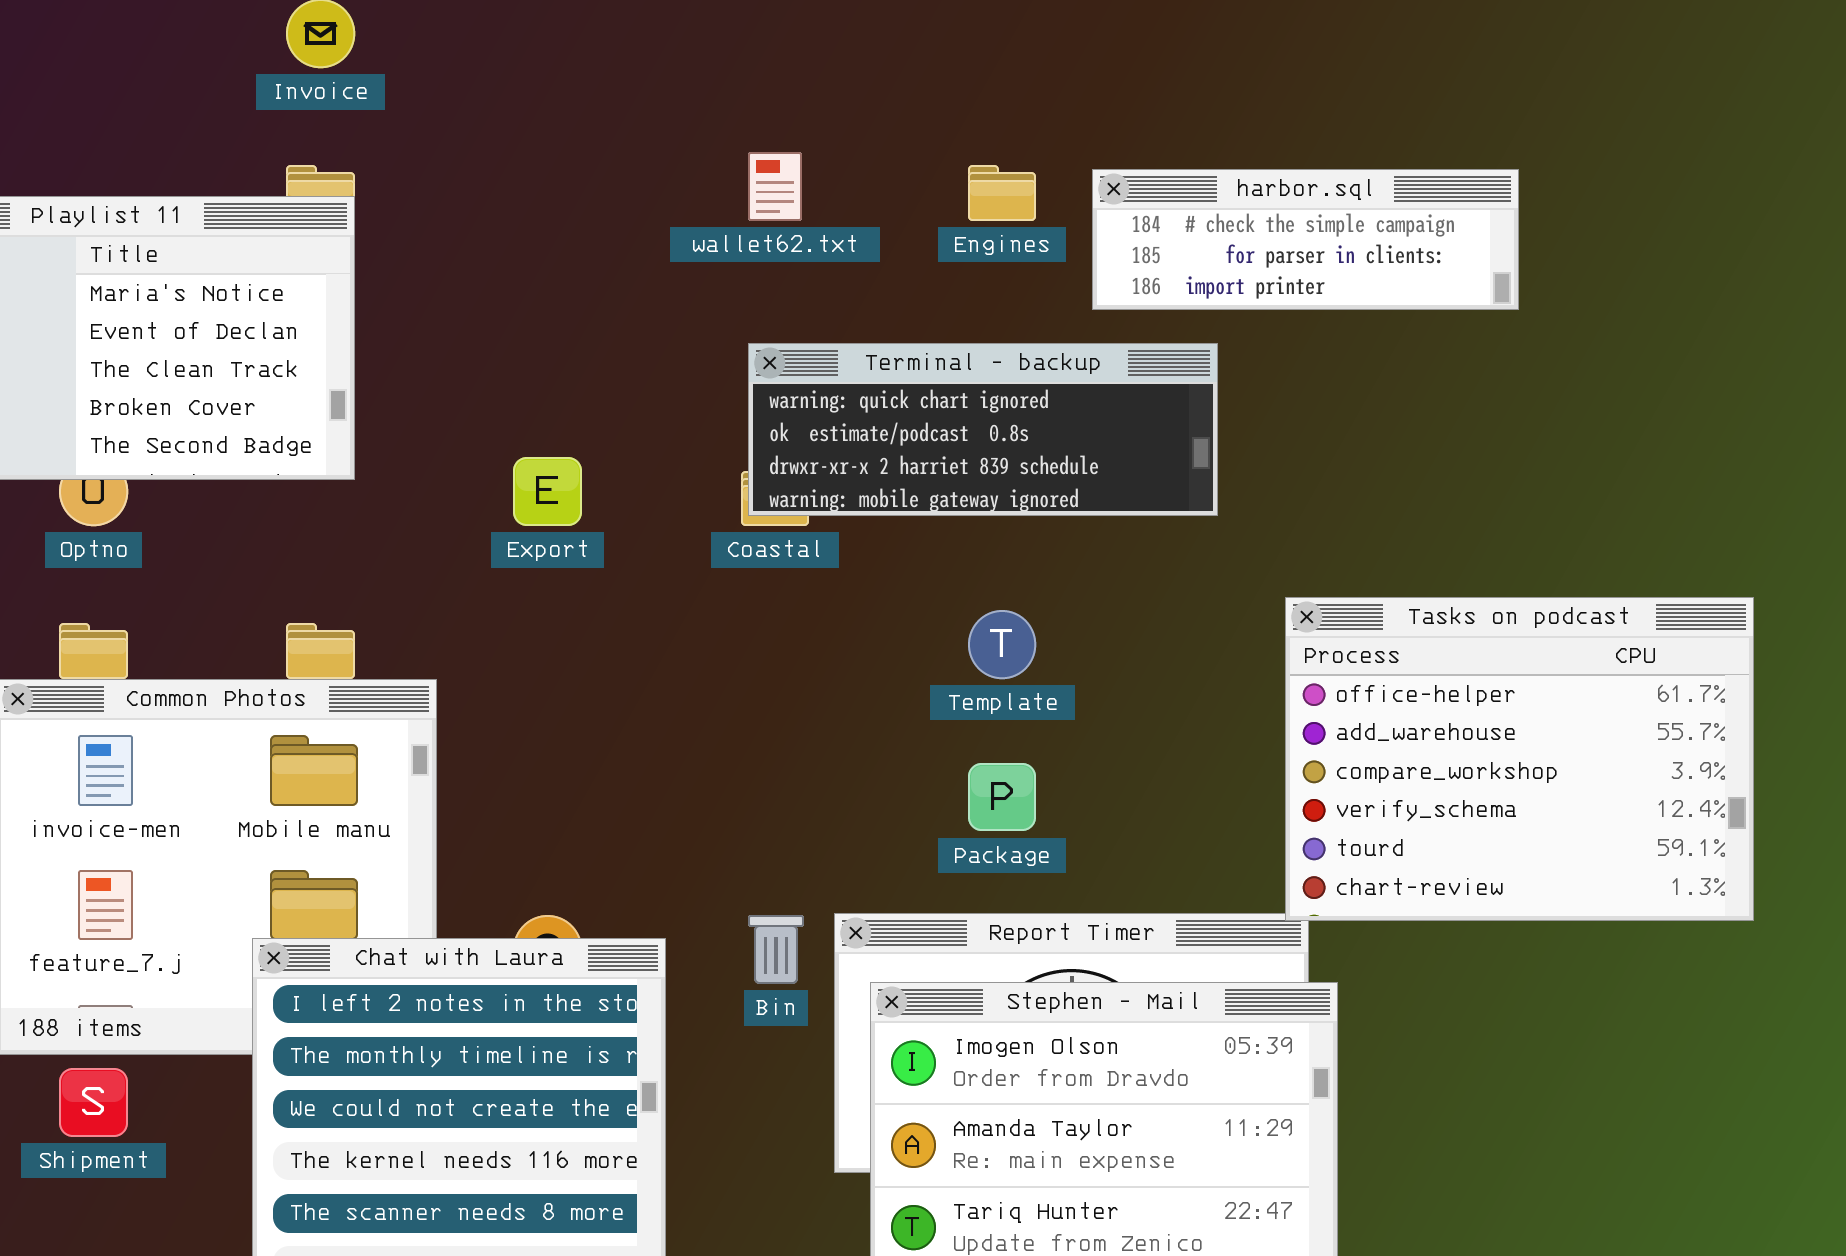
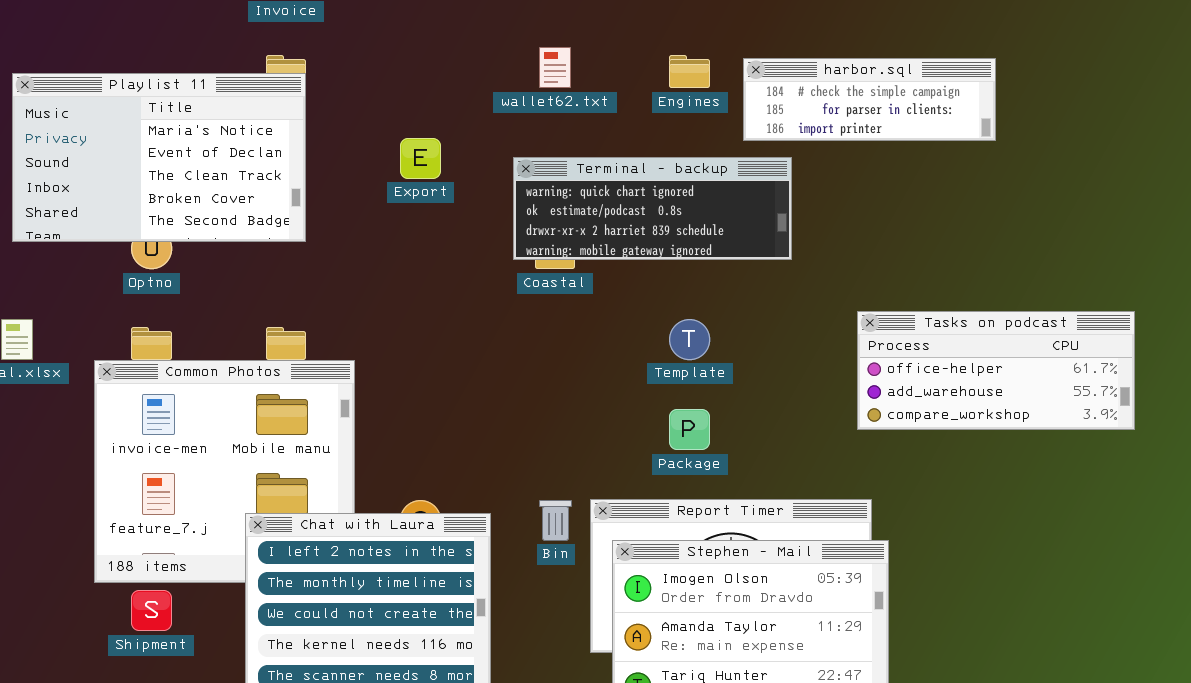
Terminal - backup: [748,343,1218,516] -> [513,157,792,260], moved
Export: [513,457,582,526] -> [400,138,441,179], moved
Tasks on podcast: [1285,597,1754,921] -> [857,311,1135,430], resized

